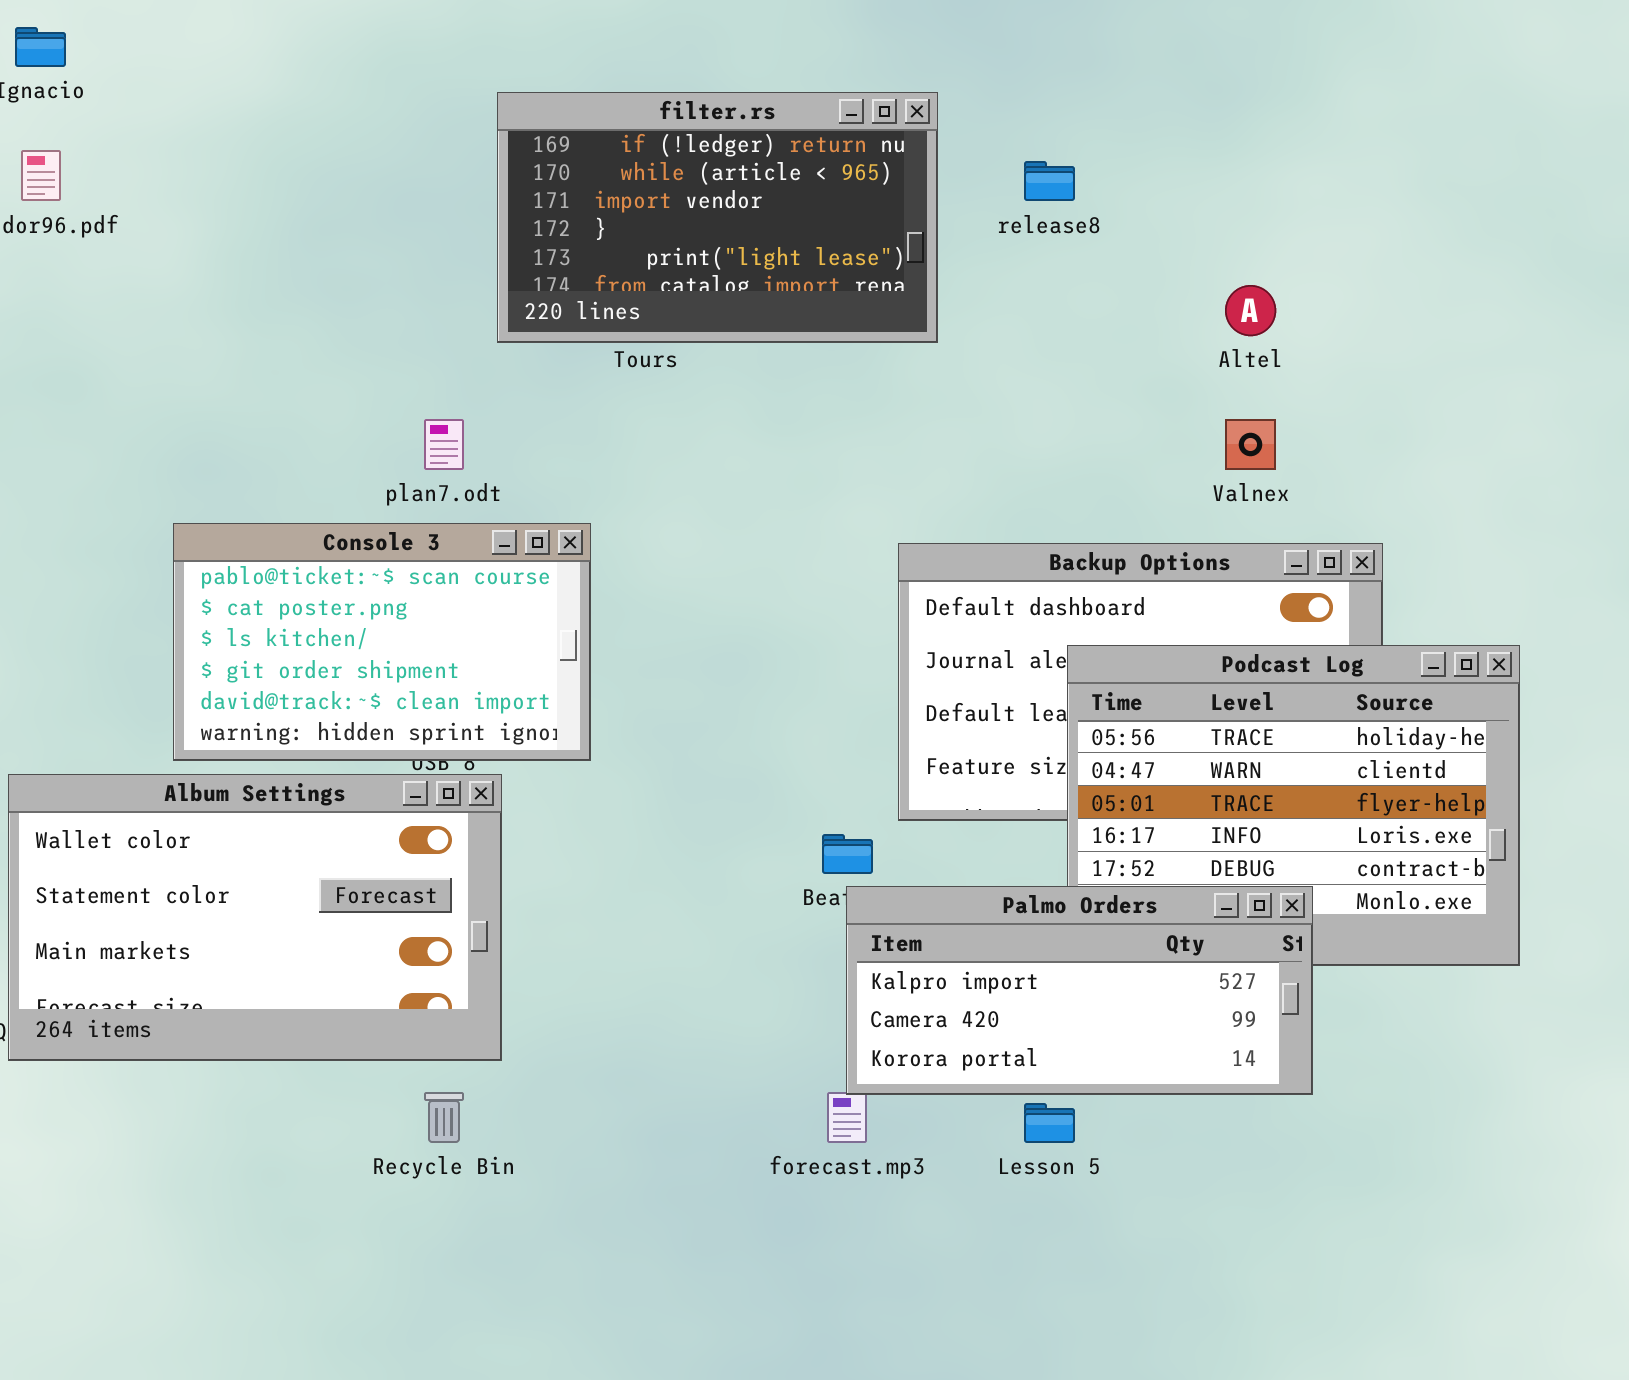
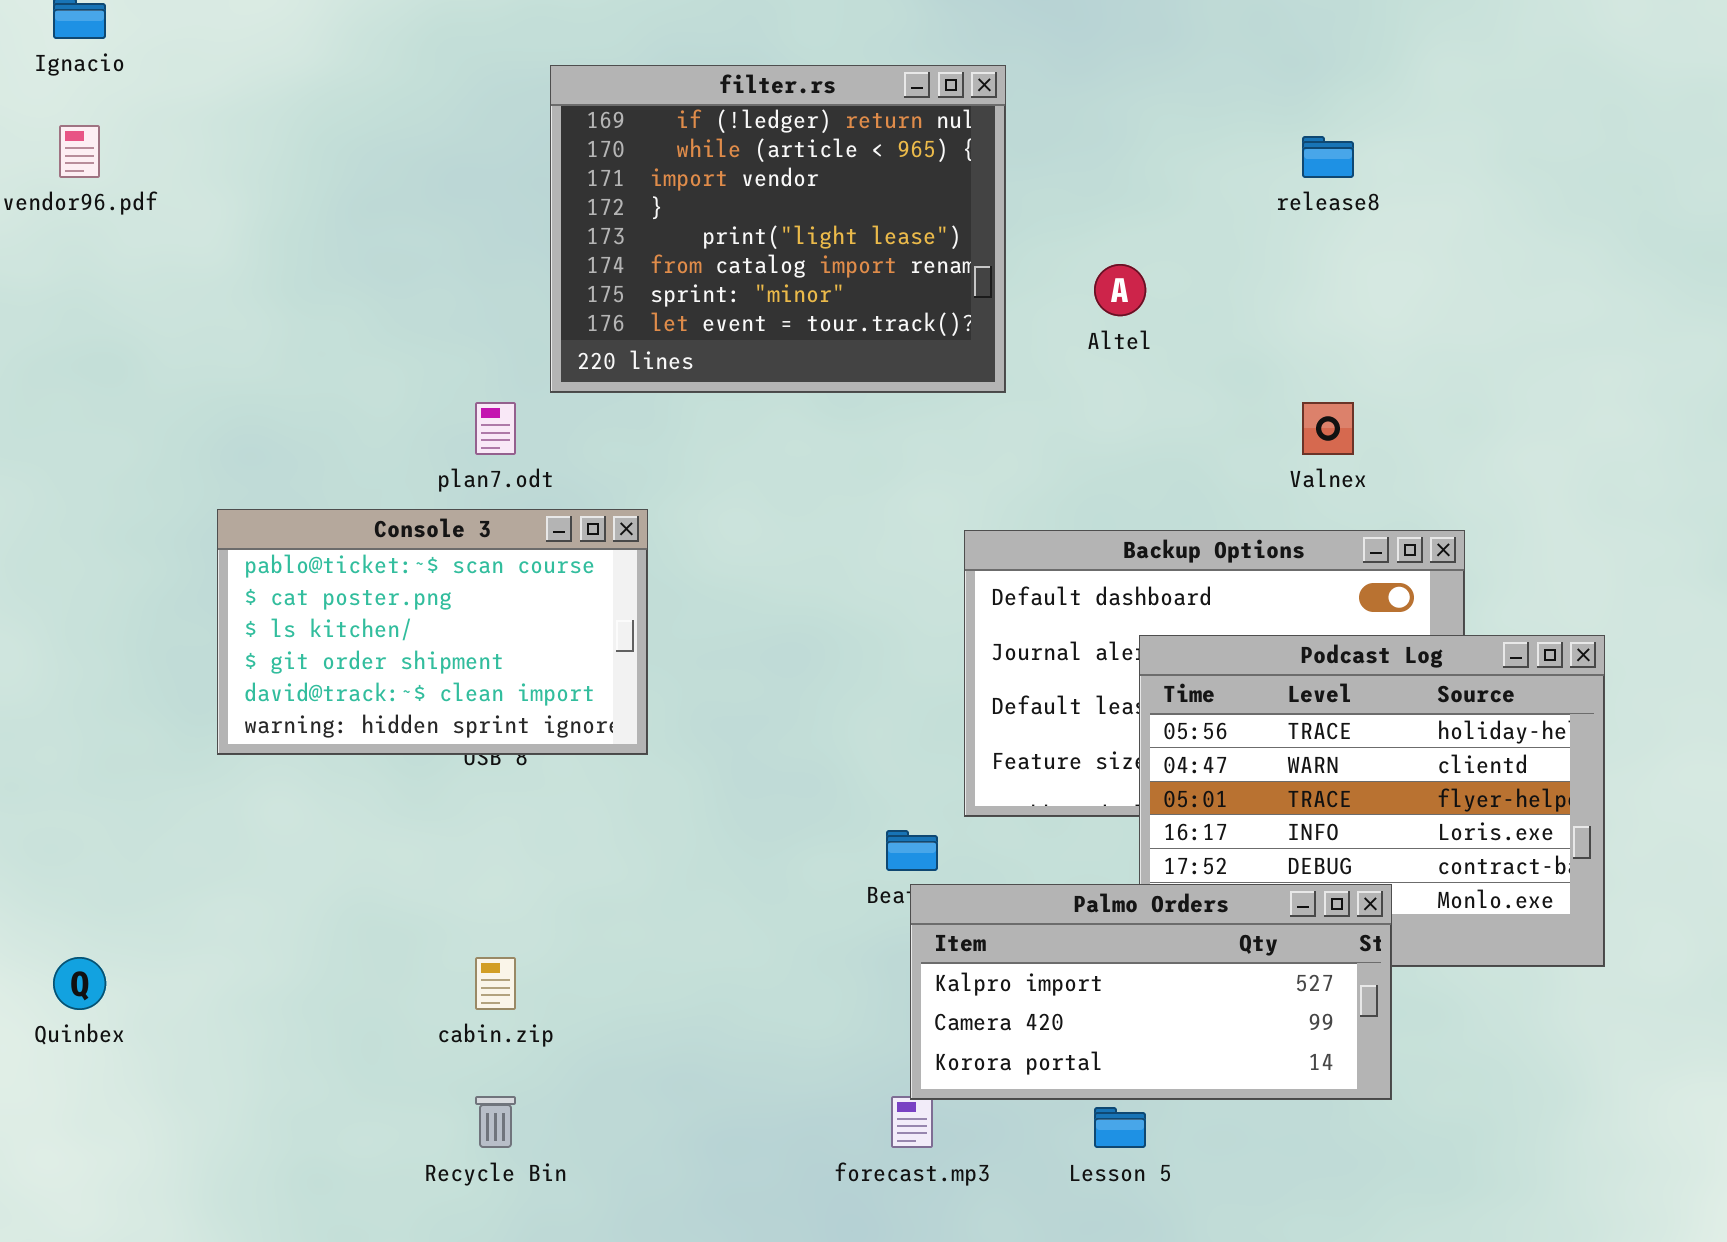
filter.rs: [497,92,938,343] -> [550,65,1006,393], resized
release8: [1024,161,1075,201] -> [1302,136,1354,178], moved
Altel: [1225,285,1276,336] -> [1094,264,1146,316], moved
Album Settings: [8,774,502,1061] -> none, closed

